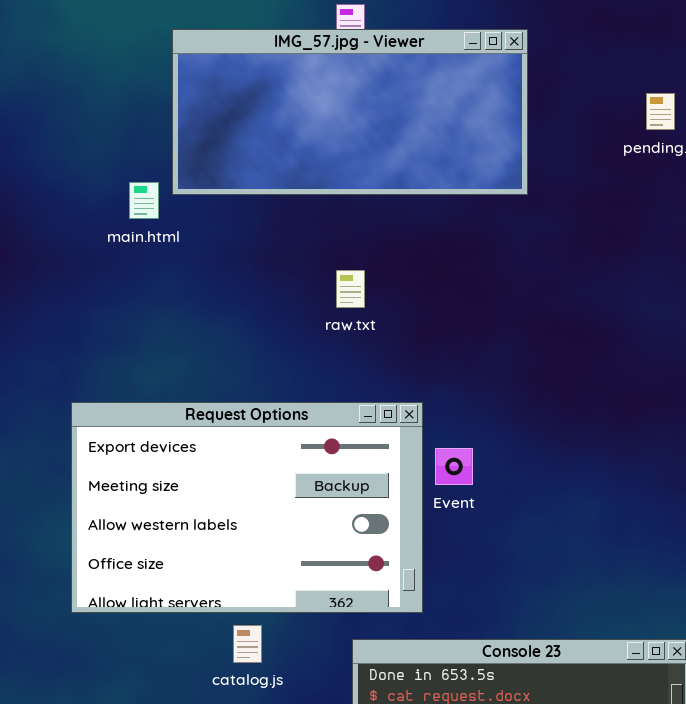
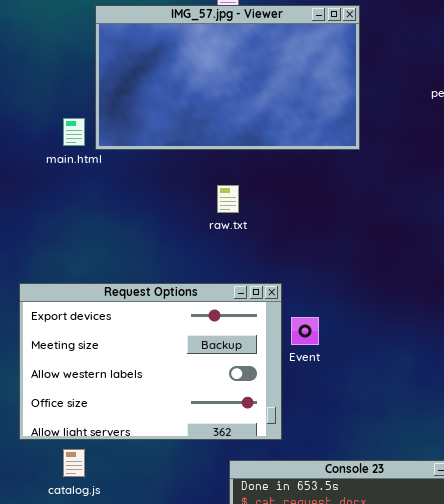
IMG_57.jpg - Viewer: [172,29,528,195] -> [95,5,360,150], resized
catalog.js: [233,625,262,663] -> [63,449,85,477], moved

